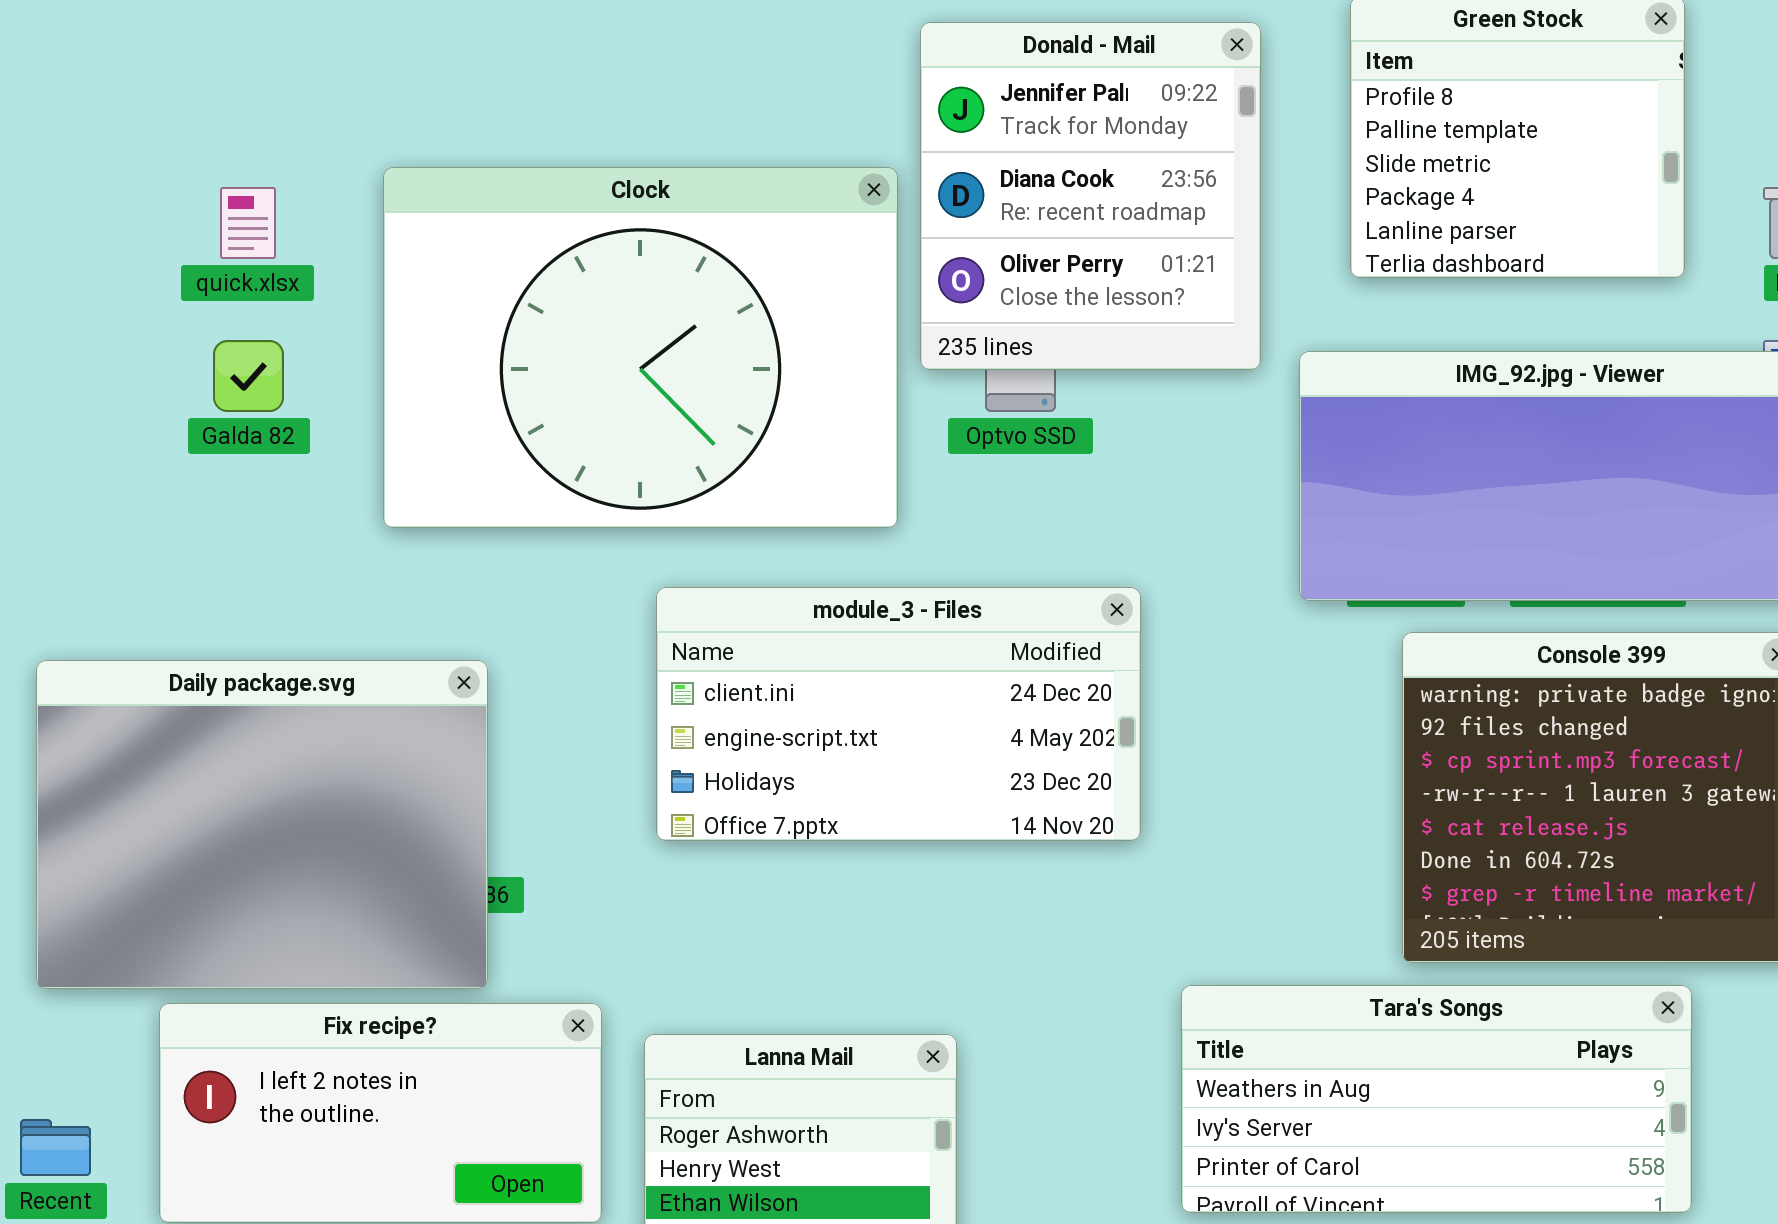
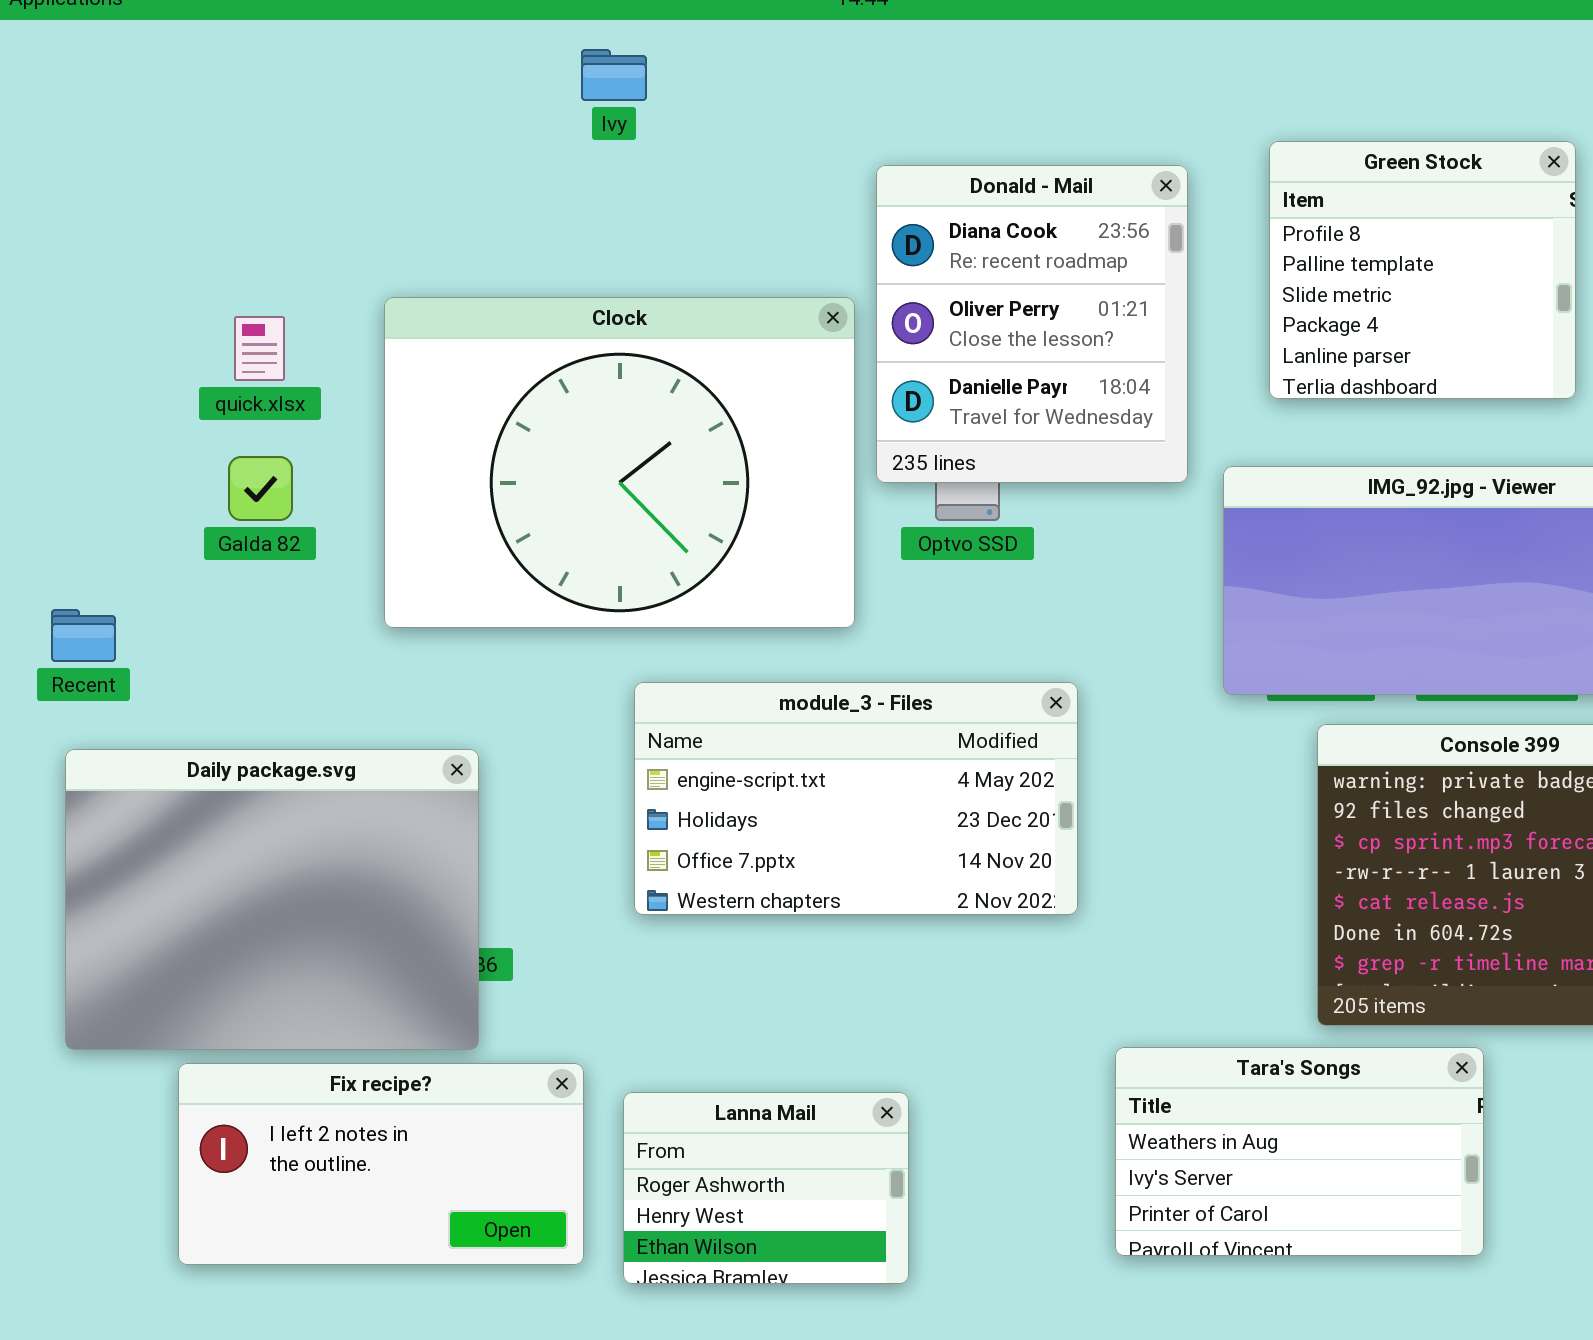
Donald - Mail: [920,22,1261,370] -> [876,165,1188,483], scrolled down 1 row
module_3 - Files: [656,587,1141,841] -> [634,682,1078,915], scrolled down 1 row
Tara's Songs: [1181,985,1692,1213] -> [1115,1047,1484,1256], resized
Recent: [20,1119,91,1176] -> [51,609,116,662], moved

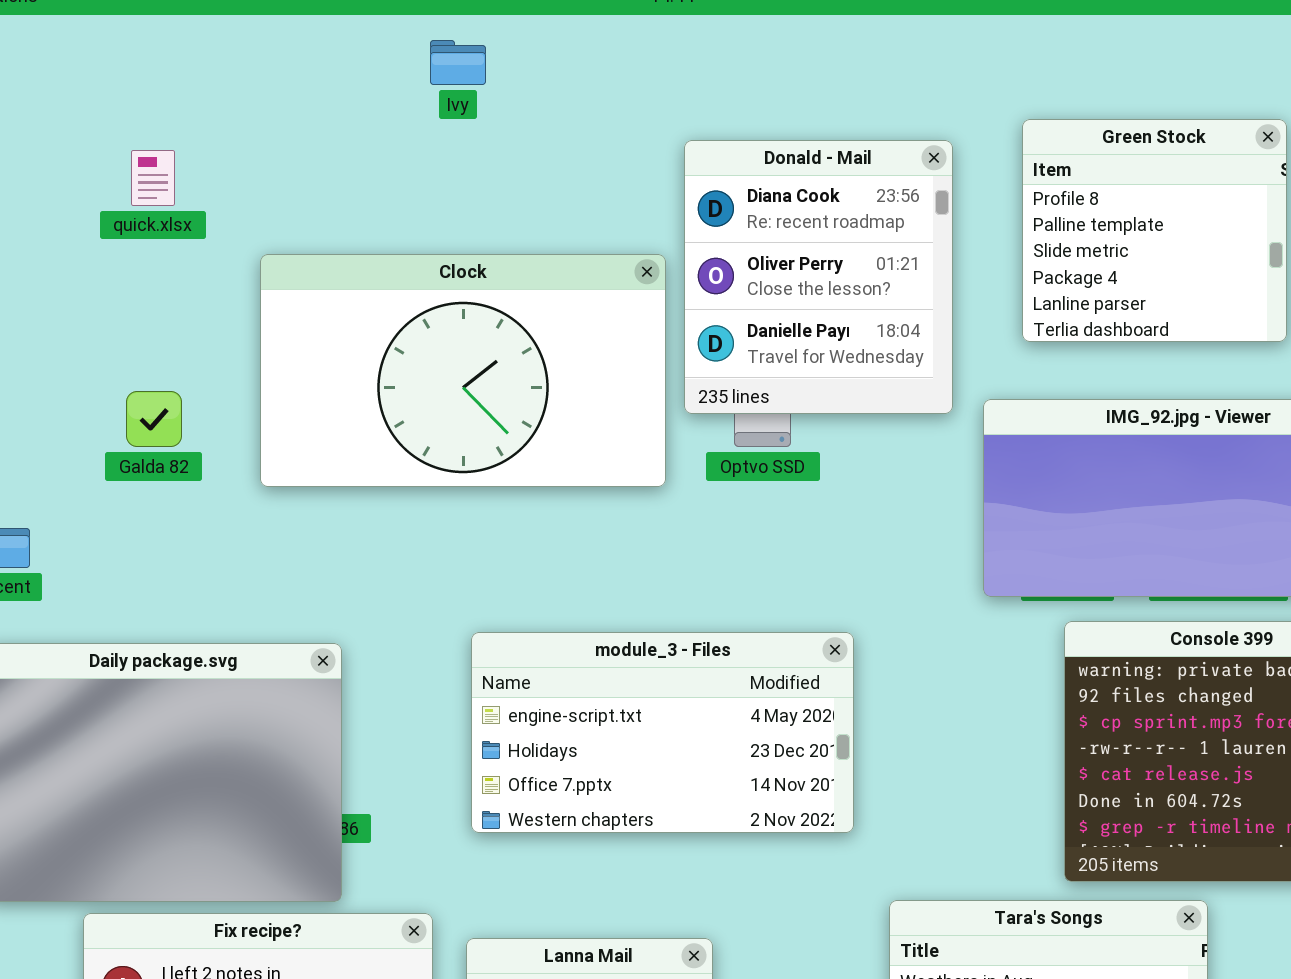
Clock: [384,297,855,628] -> [260,254,666,487], resized
quick.xlsx: [234,316,285,381] -> [131,150,175,206], moved
module_3 - Files: [634,682,1078,915] -> [471,632,854,833], moved

